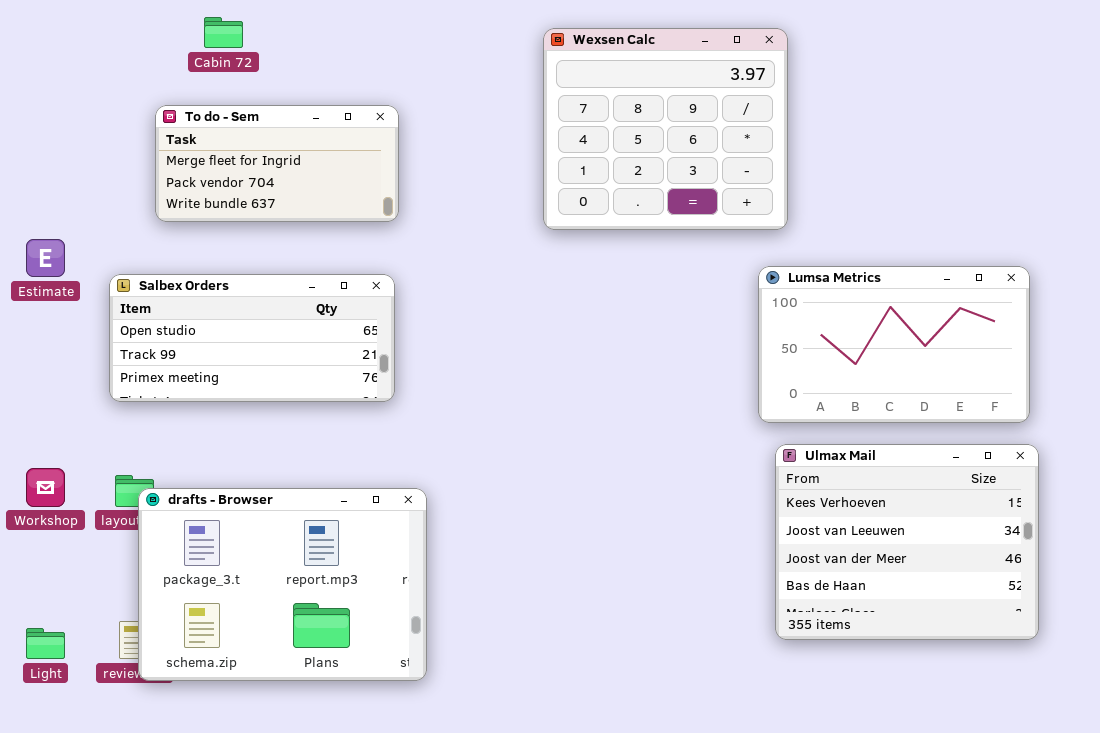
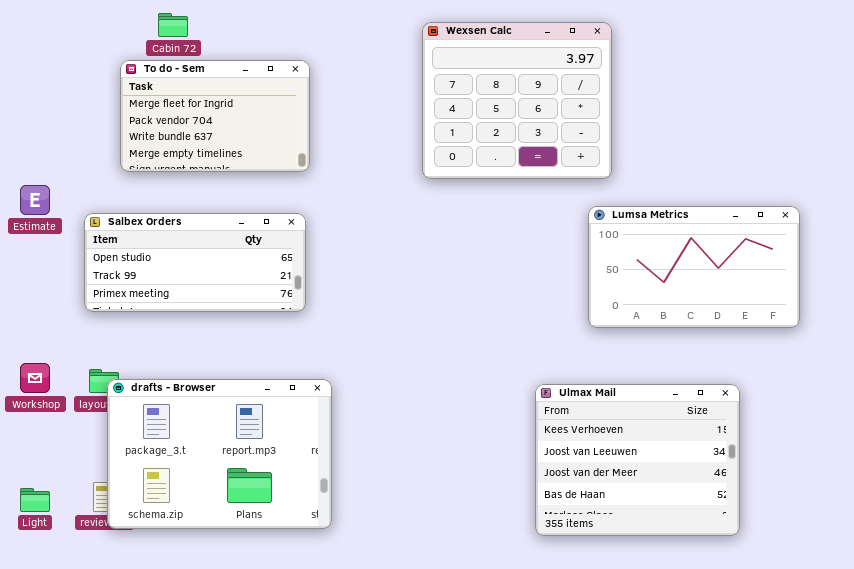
To do - Sem: [155,105,399,222] -> [120,60,310,172], resized
Ulmax Mail: [775,444,1039,640] -> [535,384,740,536], moved

